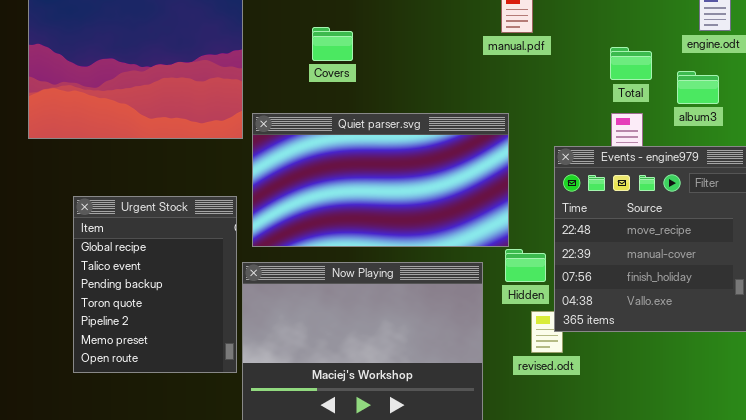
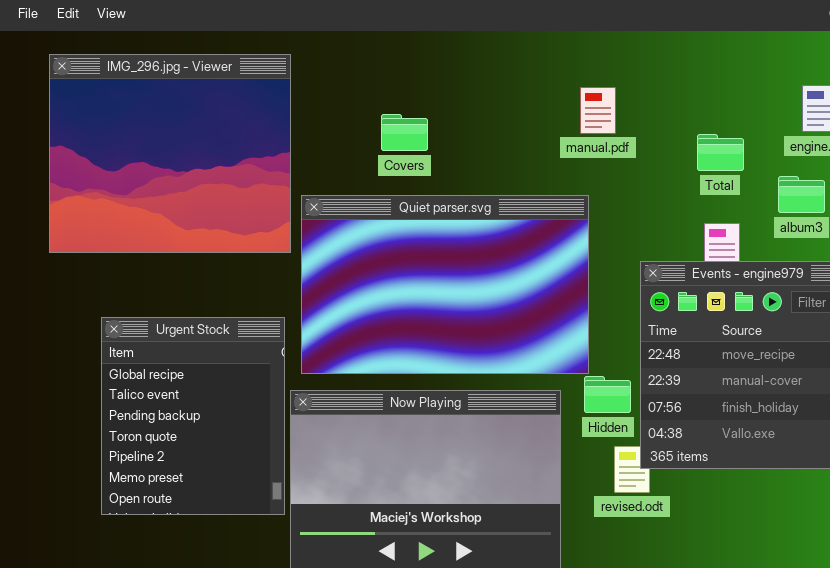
Covers: [312,27,353,61] -> [381,114,428,151], moved
Total: [610,47,652,80] -> [697,134,744,171], moved
Quiet parser.svg: [252,113,509,247] -> [301,195,589,374], resized

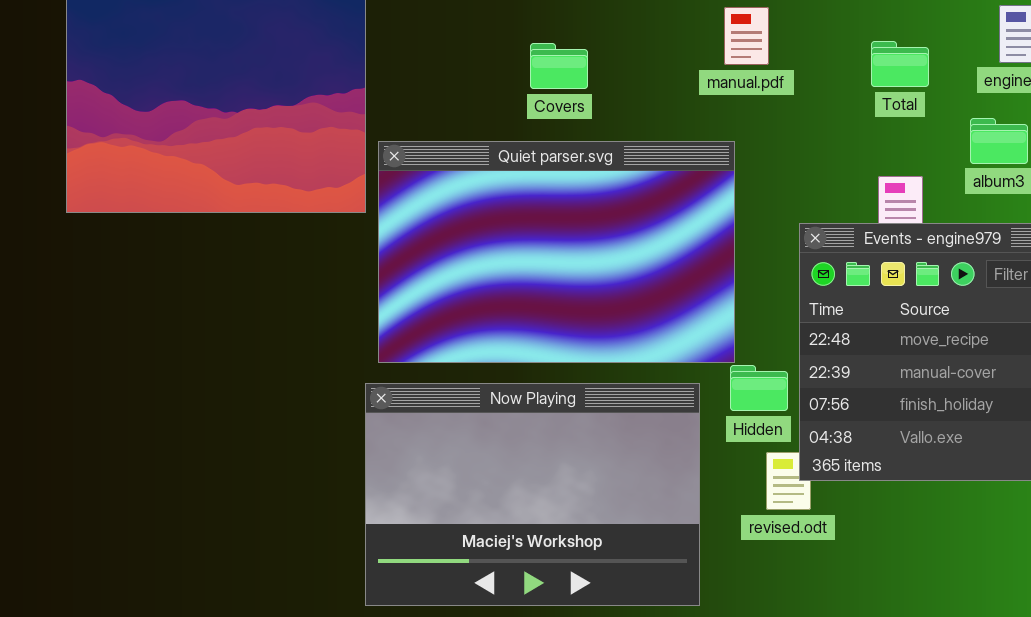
Covers: [381,114,428,151] -> [530,43,588,89], moved
Total: [697,134,744,171] -> [871,41,929,87], moved
Urgent Stock: [101,317,285,515] -> none, closed

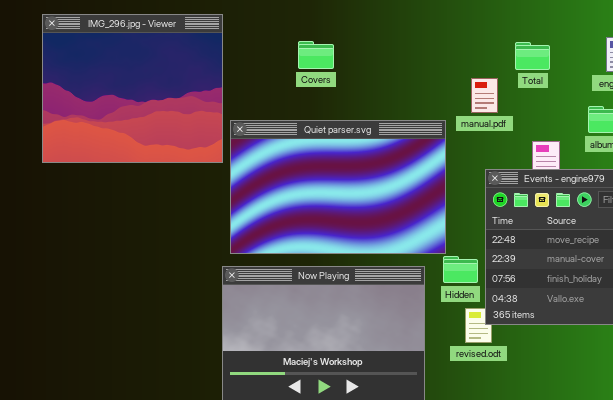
manual.pdf: [724,7,769,65] -> [471,78,498,113], moved
Total: [871,41,929,87] -> [515,42,550,70], moved
Covers: [530,43,588,89] -> [298,41,334,69], moved

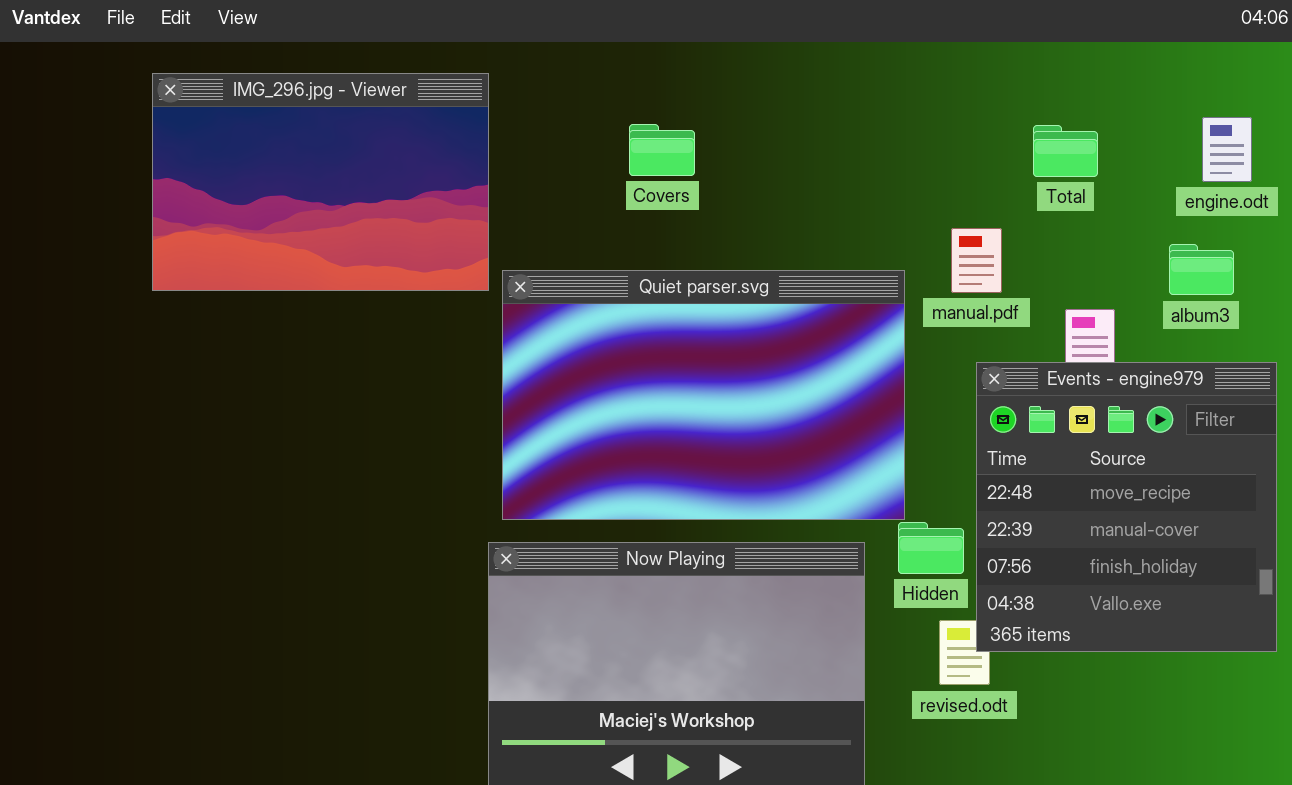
IMG_296.jpg - Viewer: [42,14,223,163] -> [152,73,489,291], resized
manual.pdf: [471,78,498,113] -> [951,228,1002,293], moved

